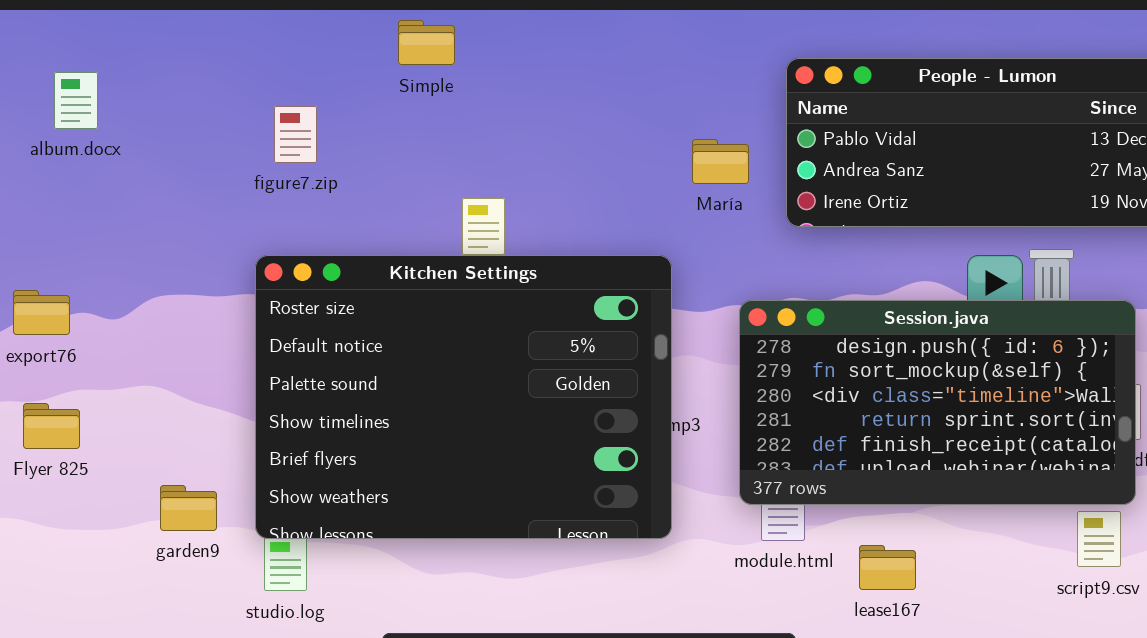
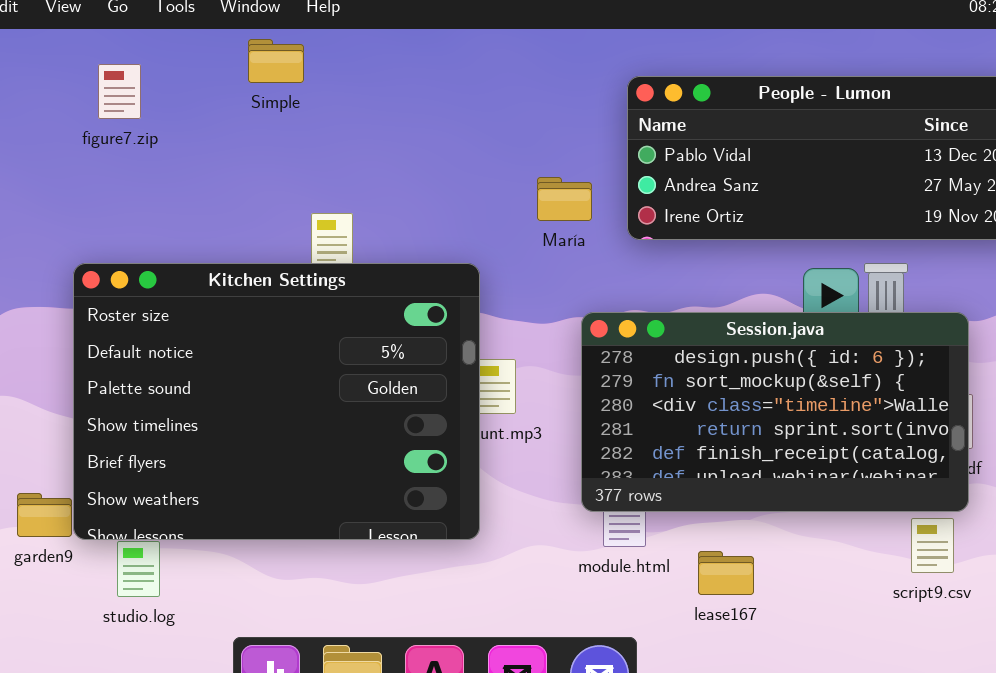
figure7.zip: [274,106,317,163] -> [98,64,141,119], moved
María: [692,139,749,184] -> [537,177,592,221], moved
Kitchen Settings: [255,255,672,539] -> [73,263,480,540], moved

